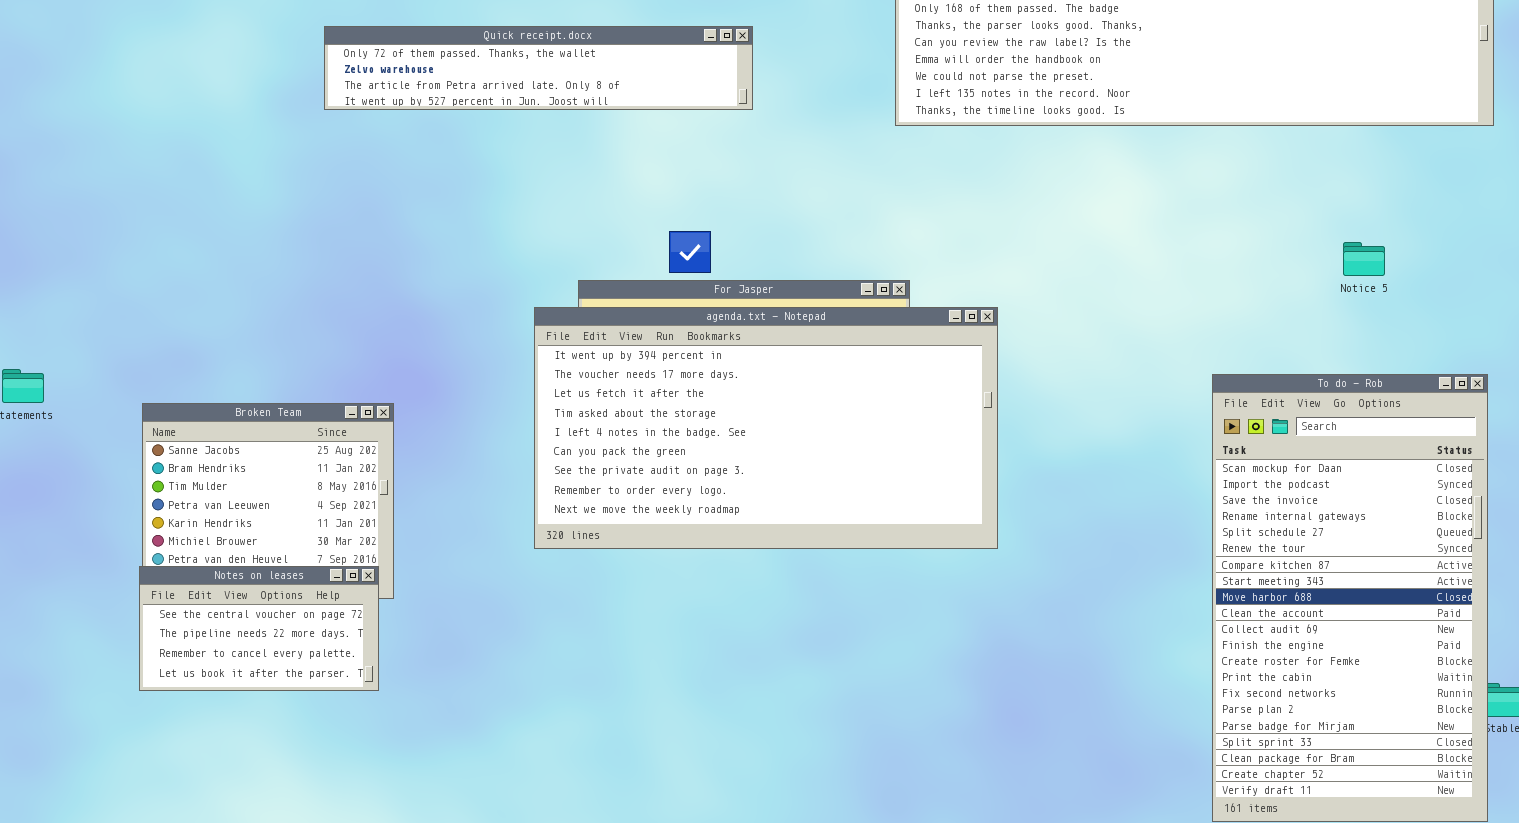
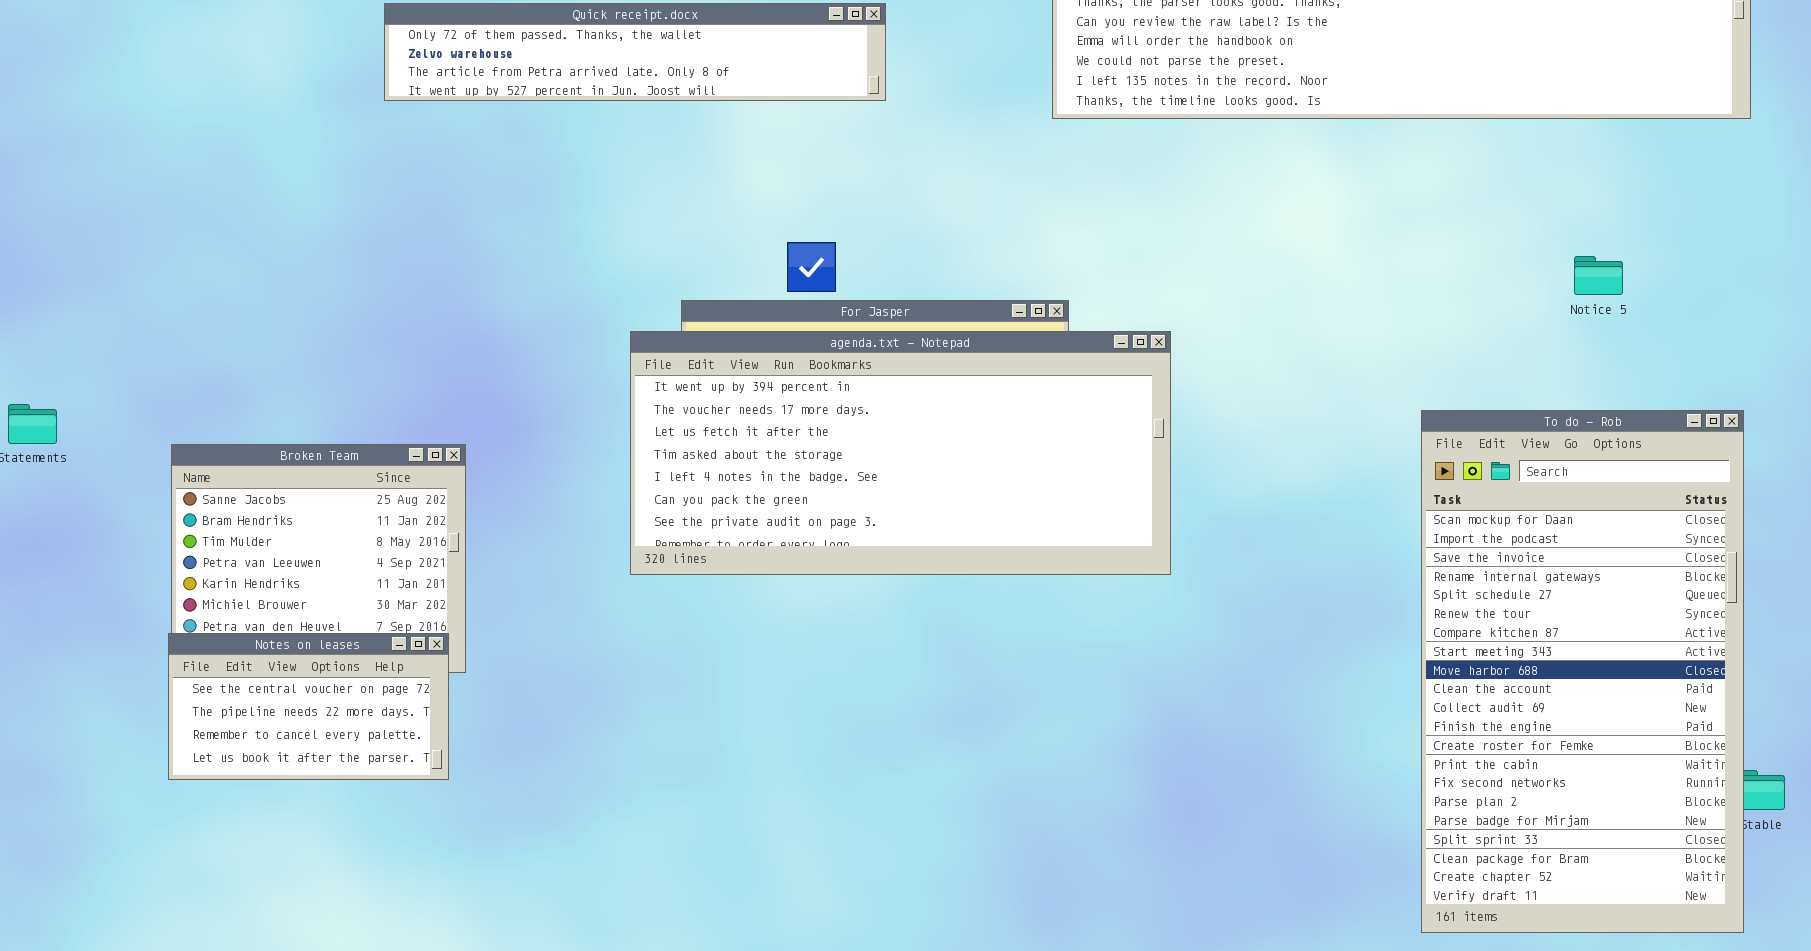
agenda.txt - Notepad: [534,307,998,549] -> [630,331,1171,575], resized

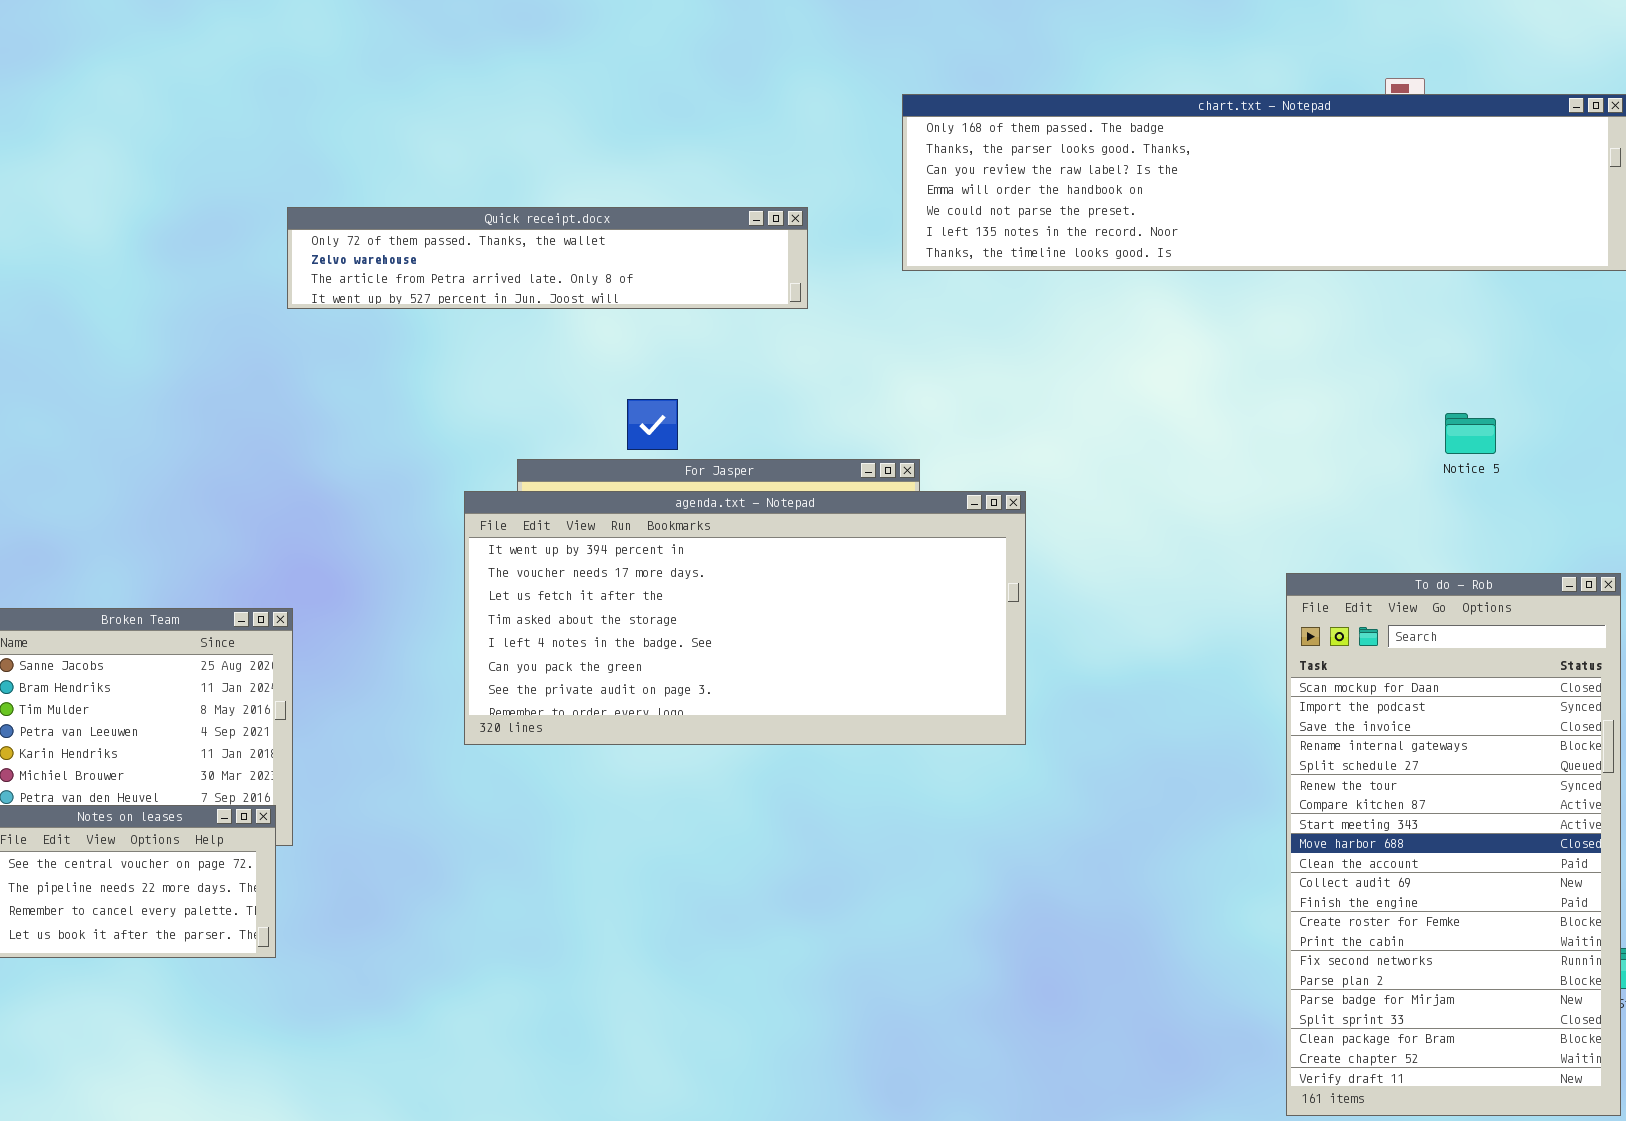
Quick receipt.docx: [384,3,886,101] -> [287,207,808,309], moved

